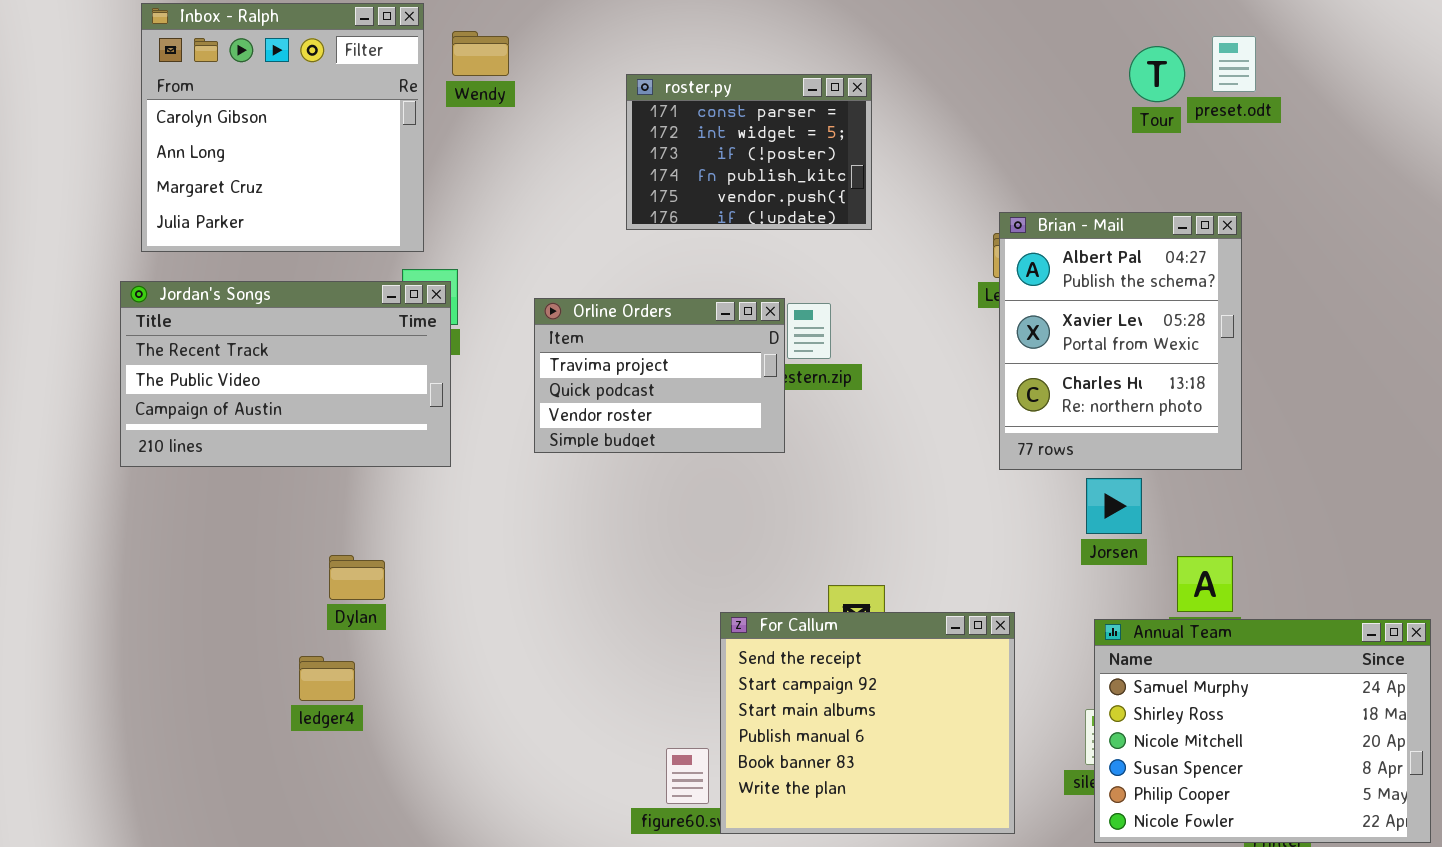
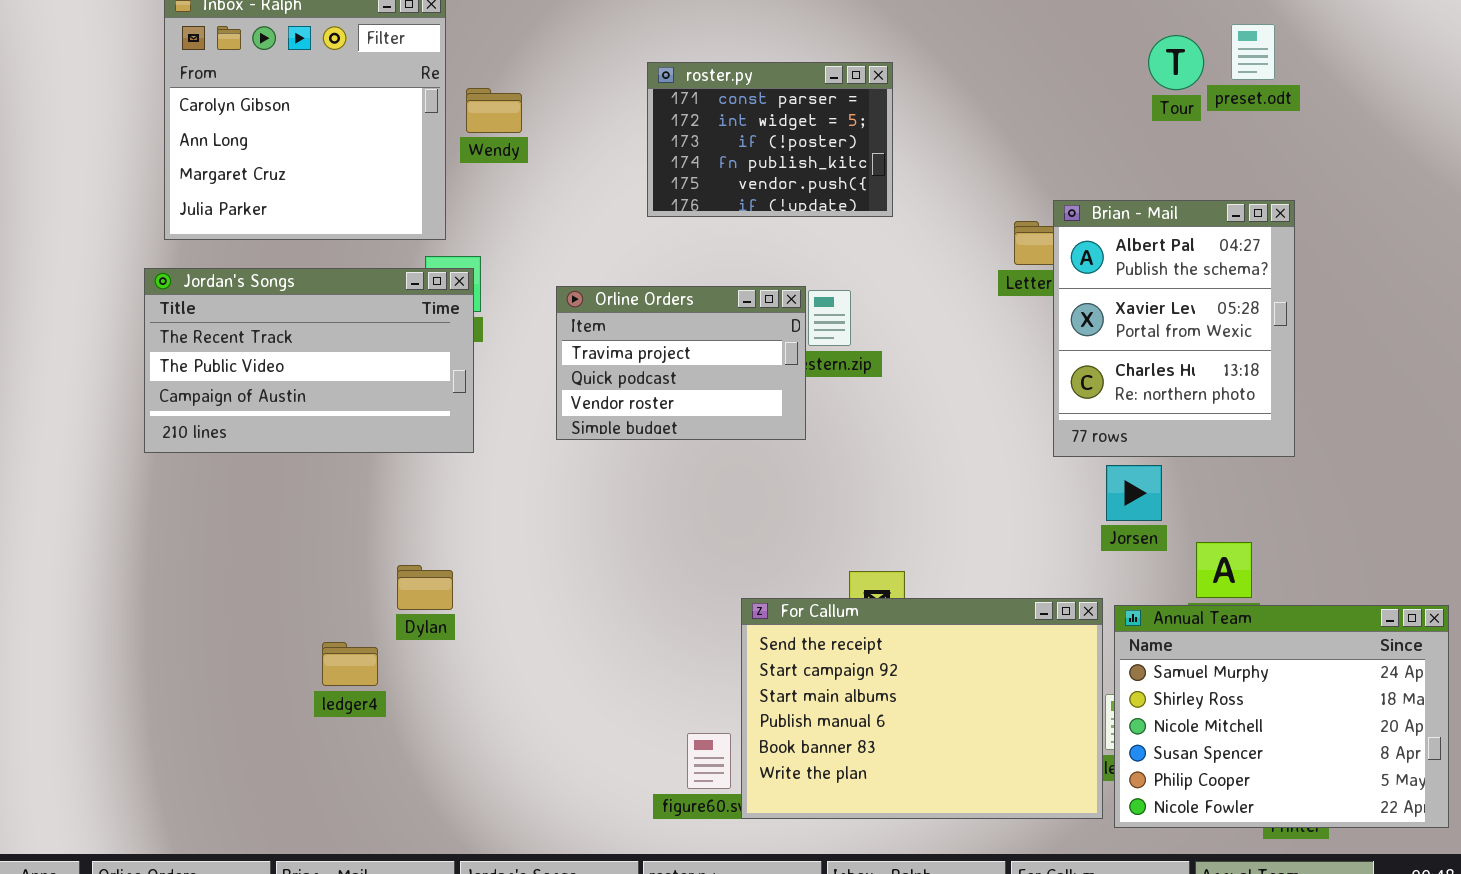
Wendy: [452,31,509,76] -> [466,88,522,133], moved
Brian - Mail: [999,212,1242,470] -> [1053,200,1295,457], moved
Dylan: [329,555,385,600] -> [397,565,453,610], moved
For Callum: [720,612,1015,834] -> [741,598,1103,819], resized

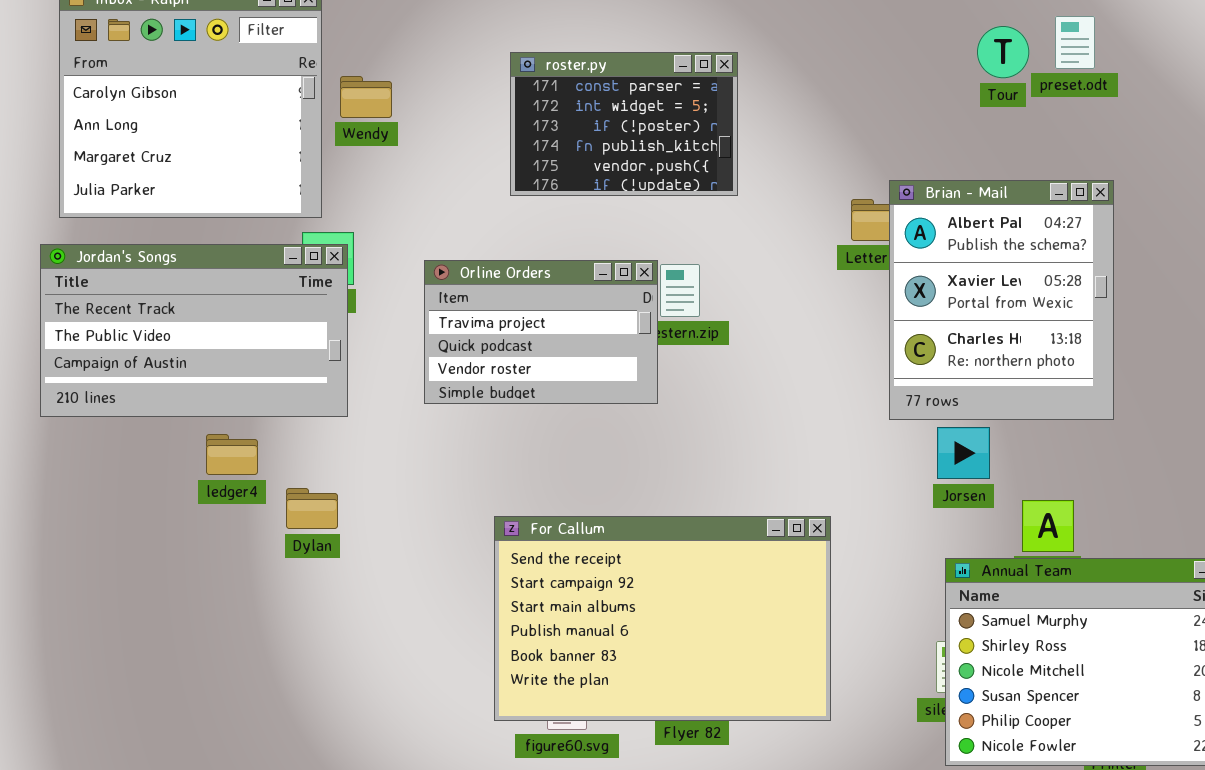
Dylan: [397,565,453,610] -> [286,488,338,529], moved
For Callum: [741,598,1103,819] -> [494,516,831,721], moved
ledger4: [322,642,378,686] -> [206,434,258,475], moved

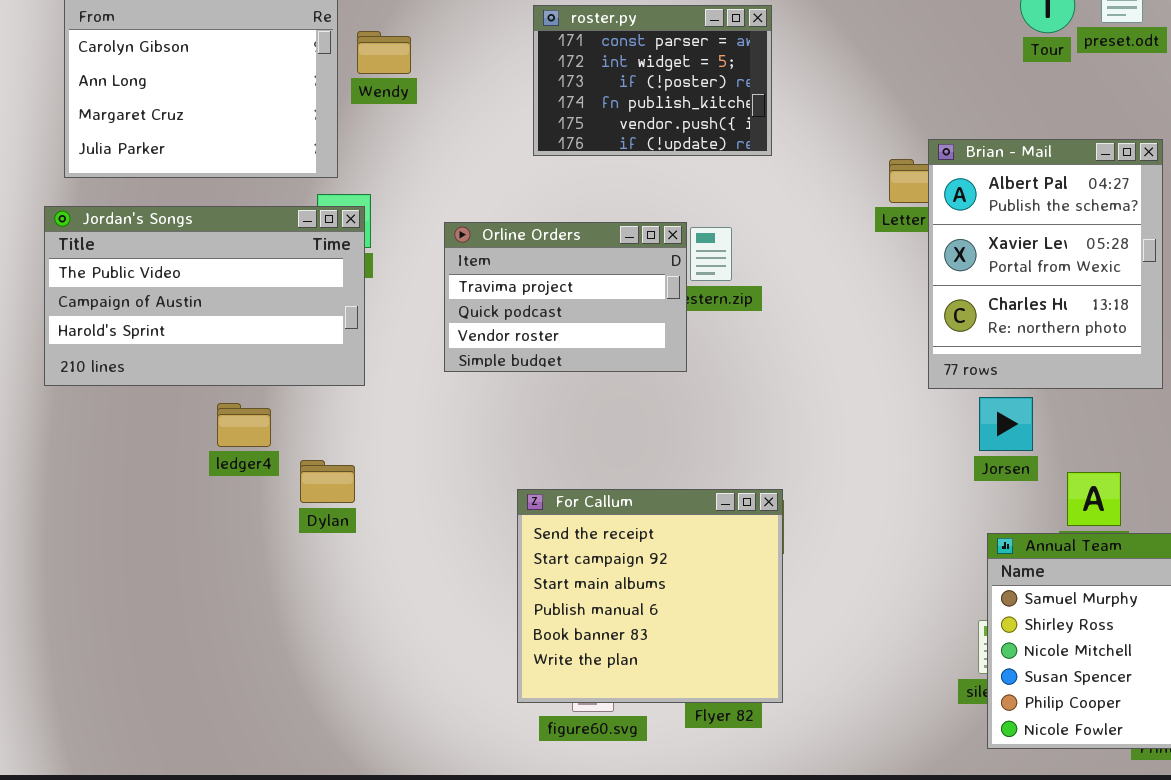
Jordan's Songs: [40,244,348,417] -> [44,206,365,386], scrolled down 1 row
For Callum: [494,516,831,721] -> [517,489,783,703], resized

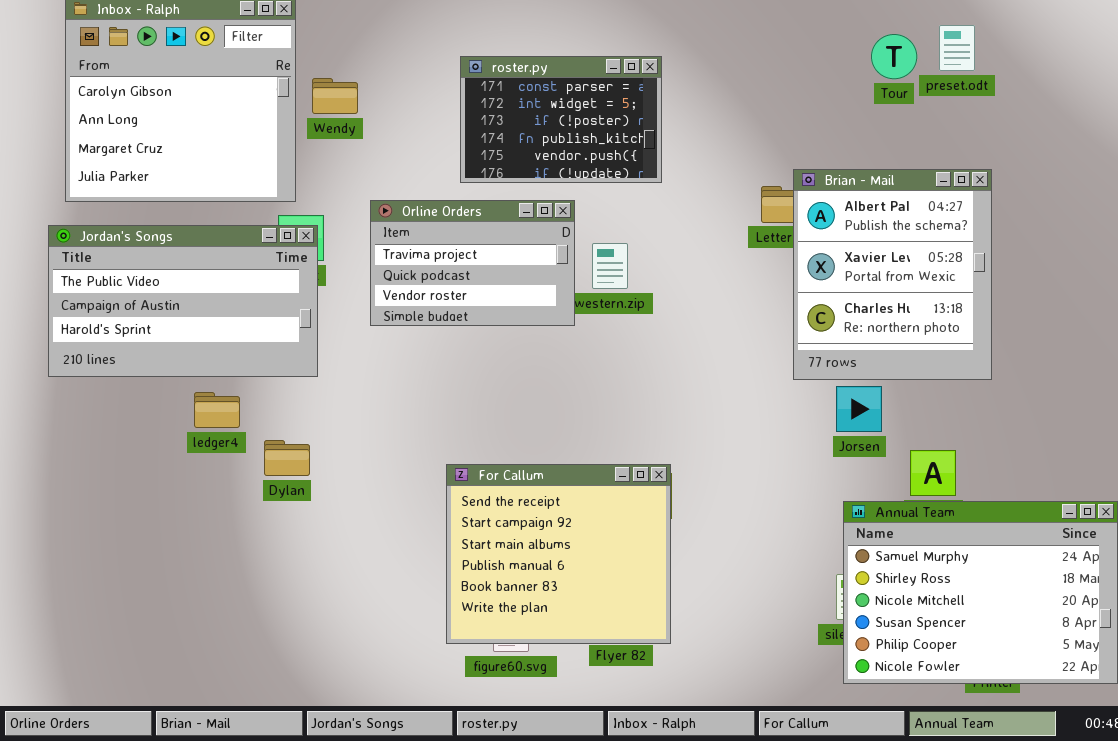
Orline Orders: [444,222,687,372] -> [370,200,575,326], moved

